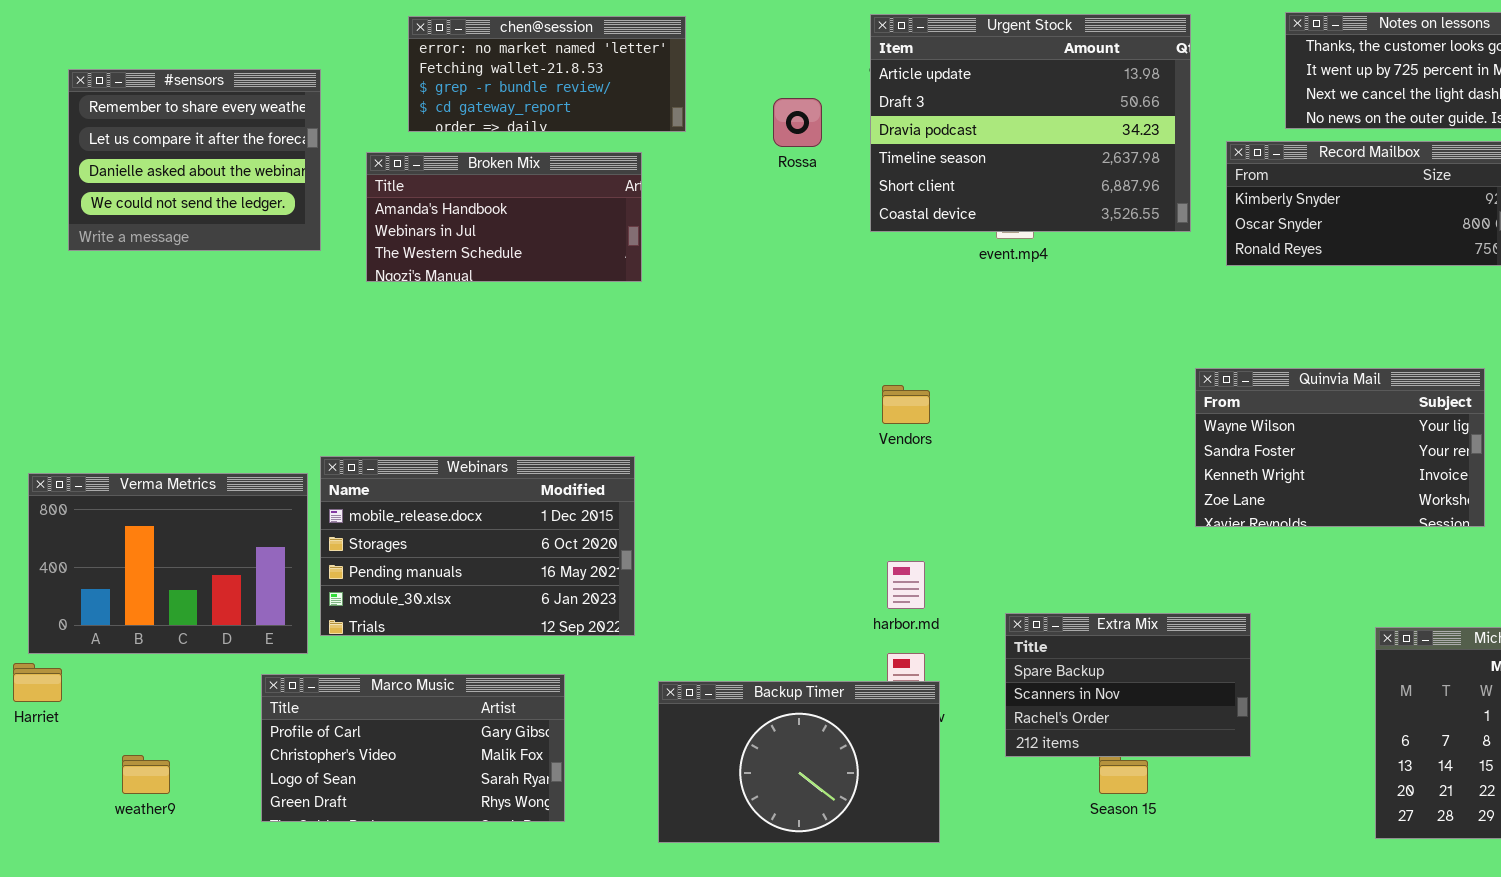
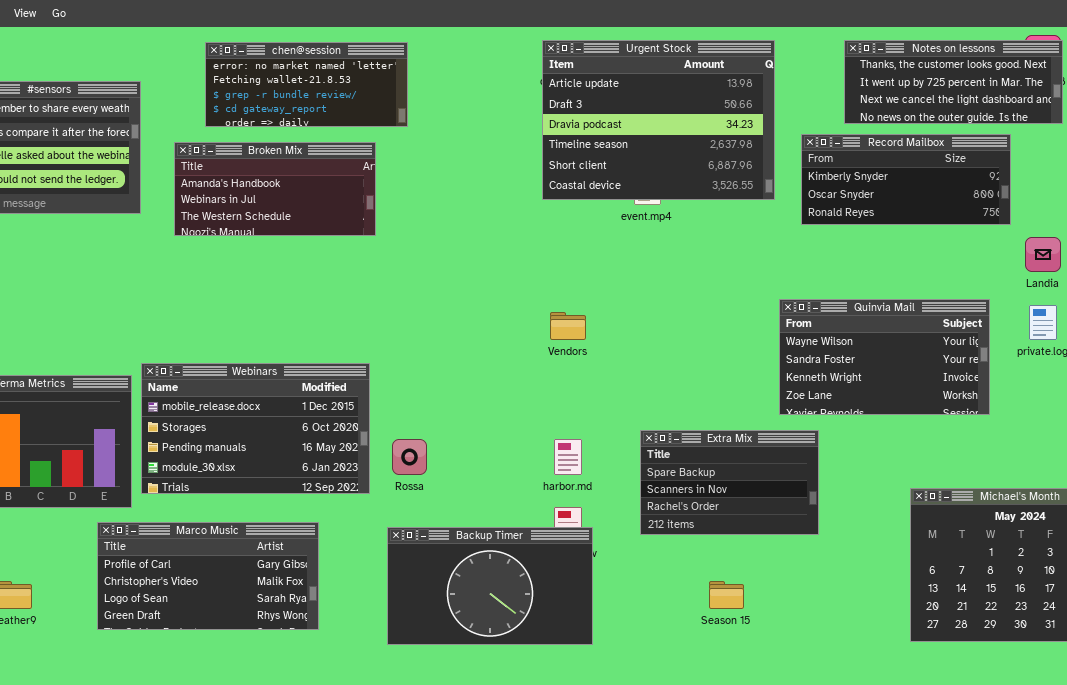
Rossa: [773,98,822,147] -> [392,439,427,475], moved
Extra Mix: [1005,613,1251,757] -> [640,430,819,535], moved

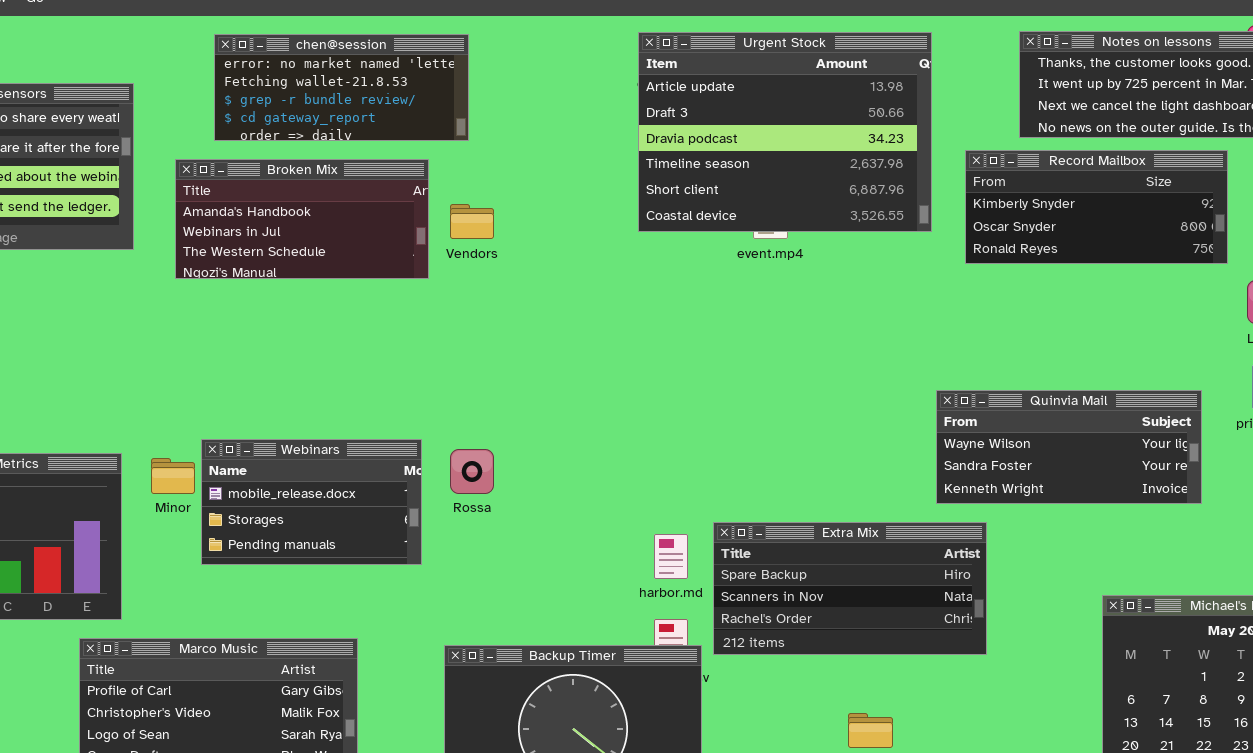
Quinvia Mail: [779,299,990,415] -> [936,390,1202,504], resized
Vendors: [550,312,586,340] -> [450,204,494,239], moved
Webinars: [141,363,370,494] -> [201,439,422,565], resized
Extra Mix: [640,430,819,535] -> [713,522,987,655], resized
Rossa: [392,439,427,475] -> [450,449,494,494], moved

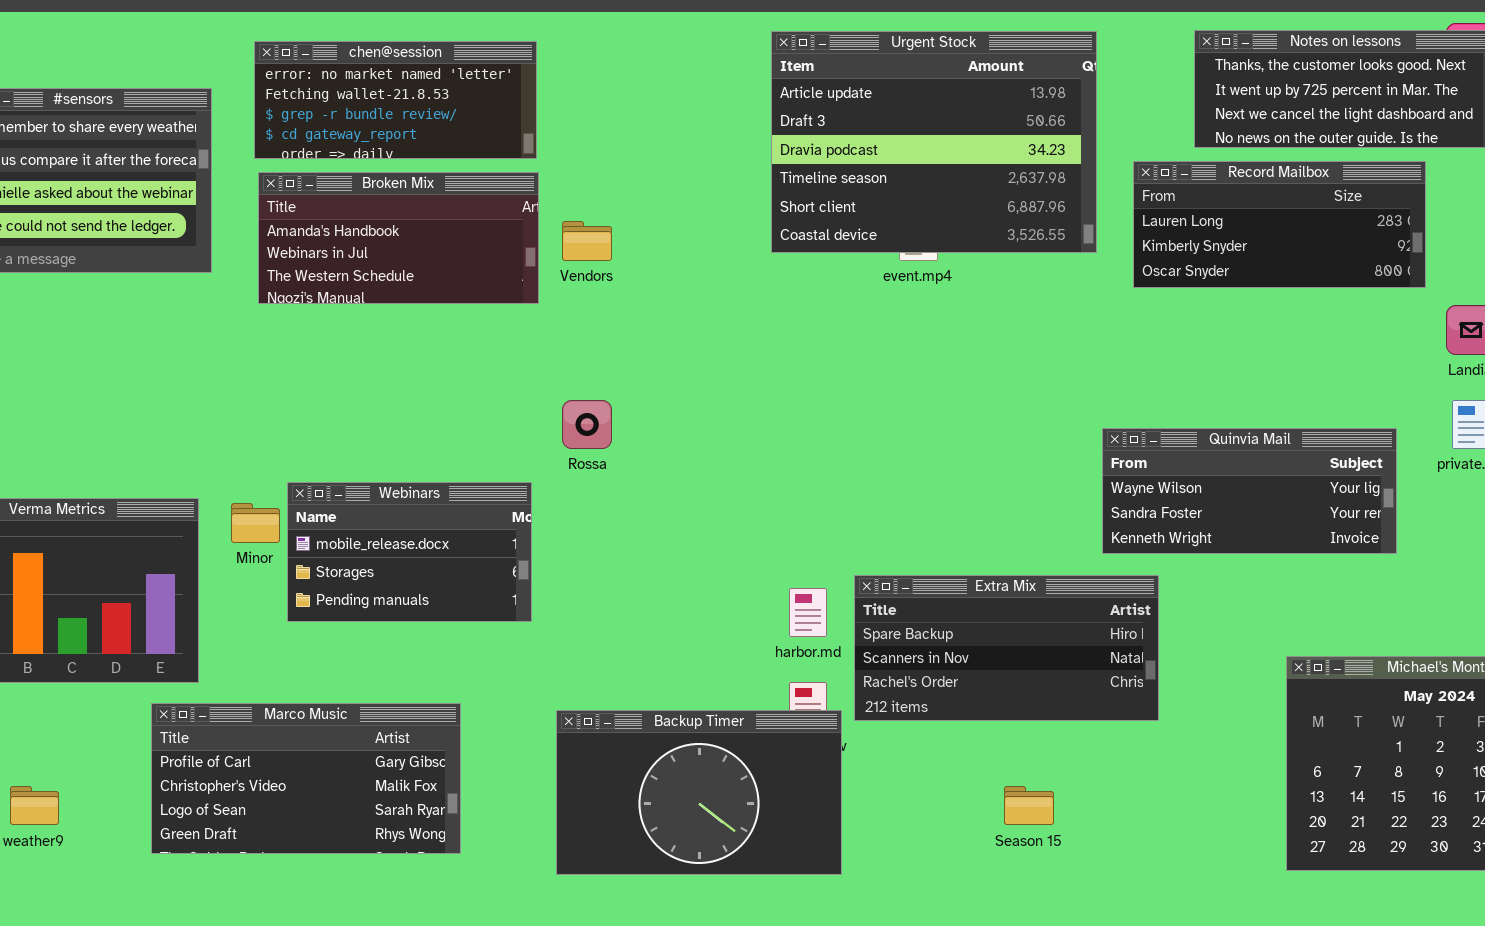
chen@session: [214,34,469,141] -> [254,41,537,159], moved
Record Mailbox: [965,150,1228,264] -> [1133,161,1426,288], scrolled up 1 row
Rossa: [450,449,494,494] -> [562,400,612,449], moved

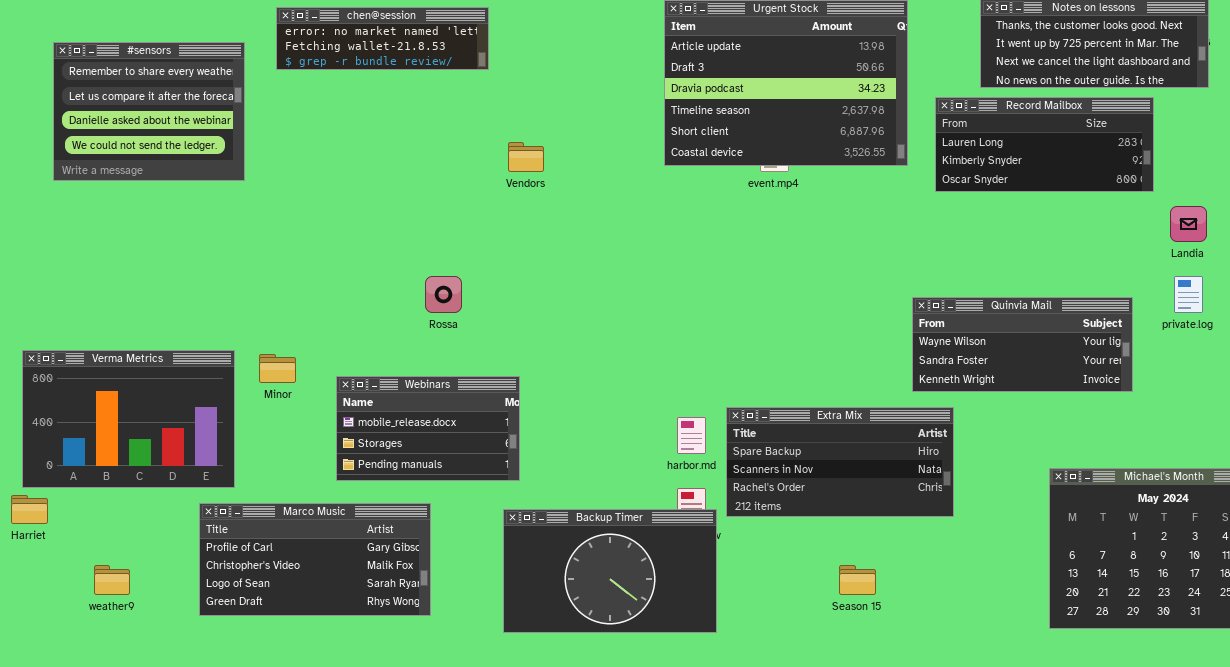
chen@session: [254,41,537,159] -> [276,7,489,70], resized
Broken Mix: [258,172,539,304] -> none, closed
Rossa: [562,400,612,449] -> [425,276,462,313], moved
Webinars: [287,482,532,622] -> [336,376,520,481], moved

